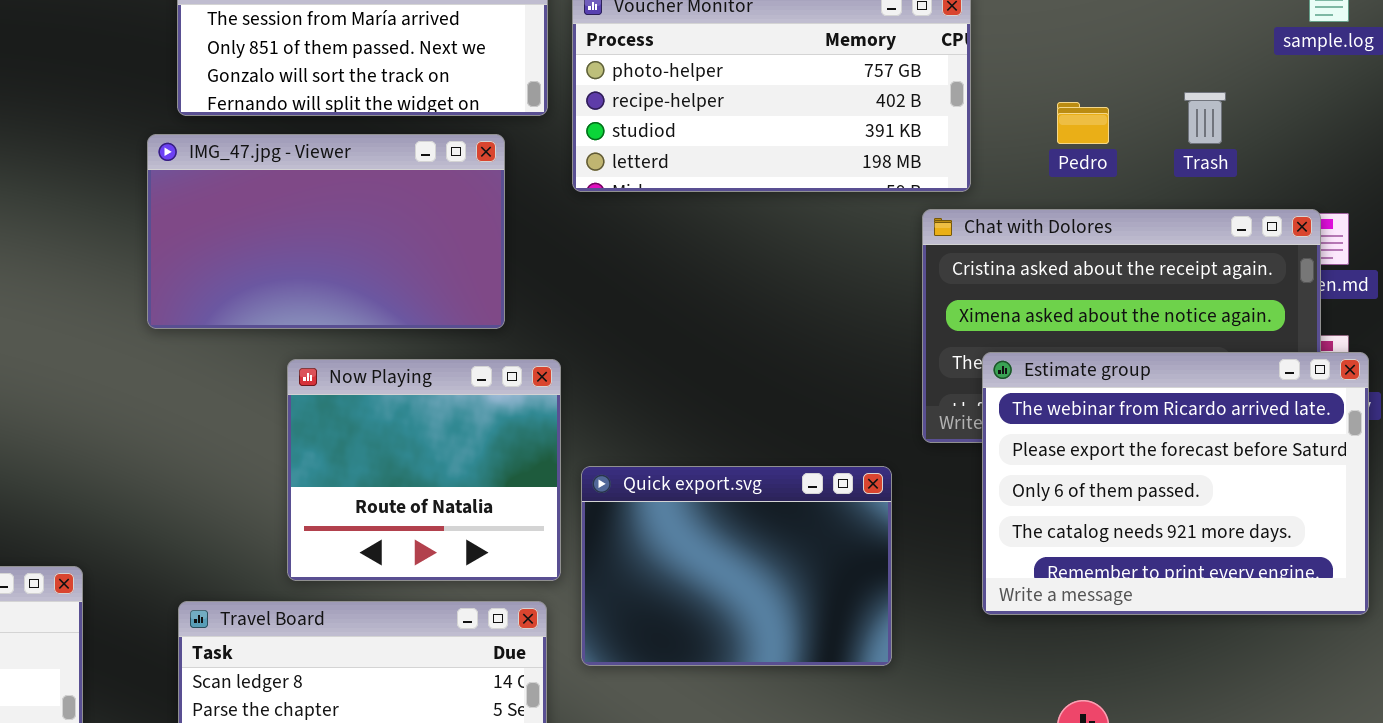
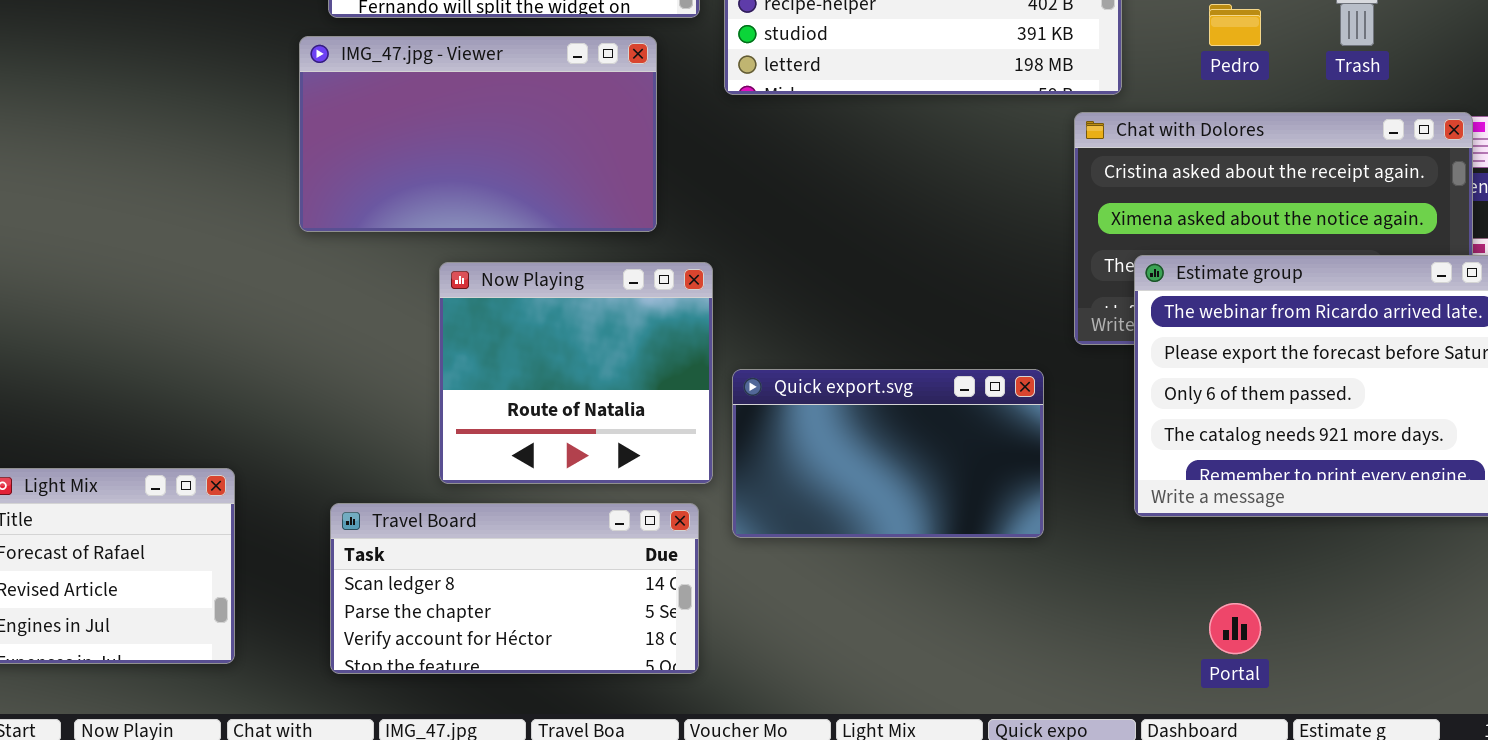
Quick export.svg: [581,466,892,666] -> [732,369,1044,538], resized

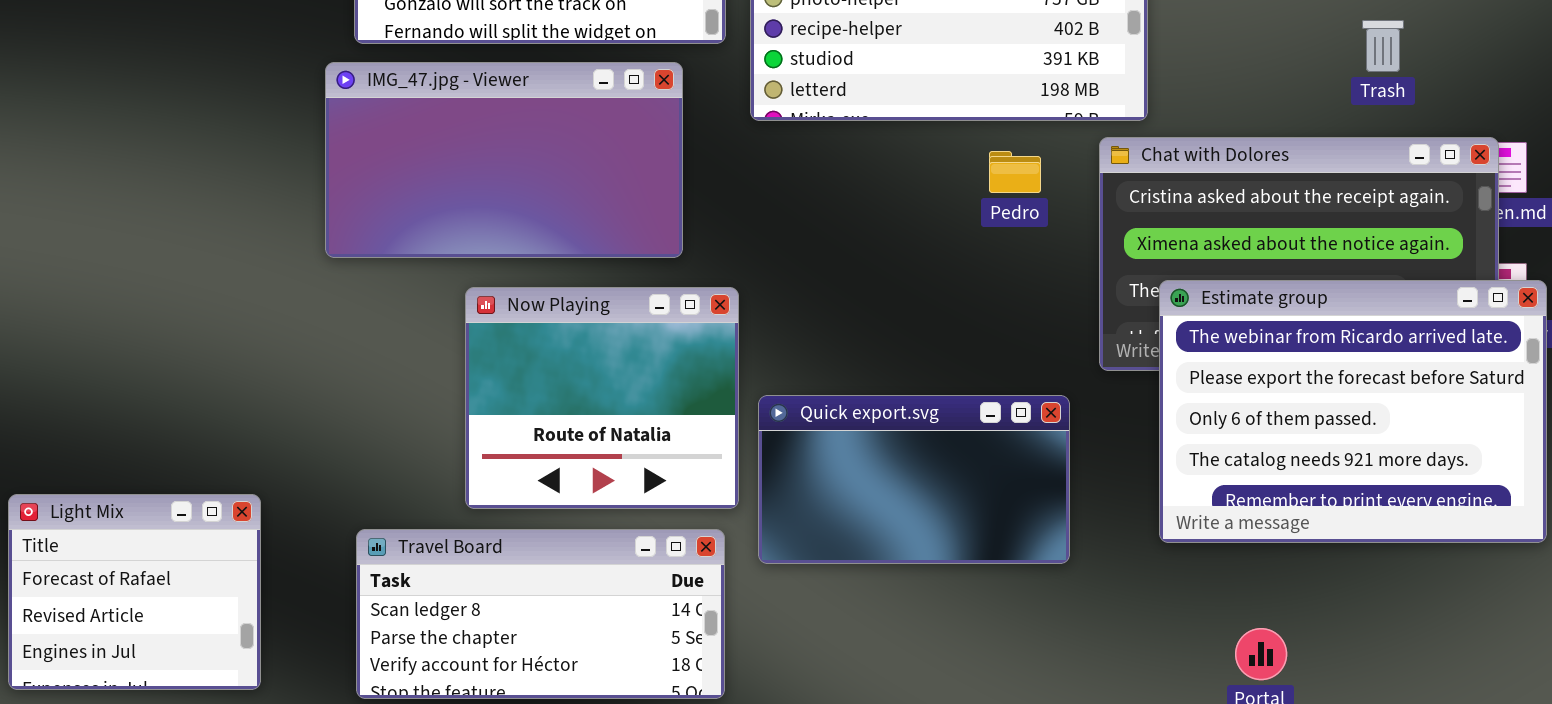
Pedro: [1209,4,1261,46] -> [989,151,1041,193], moved

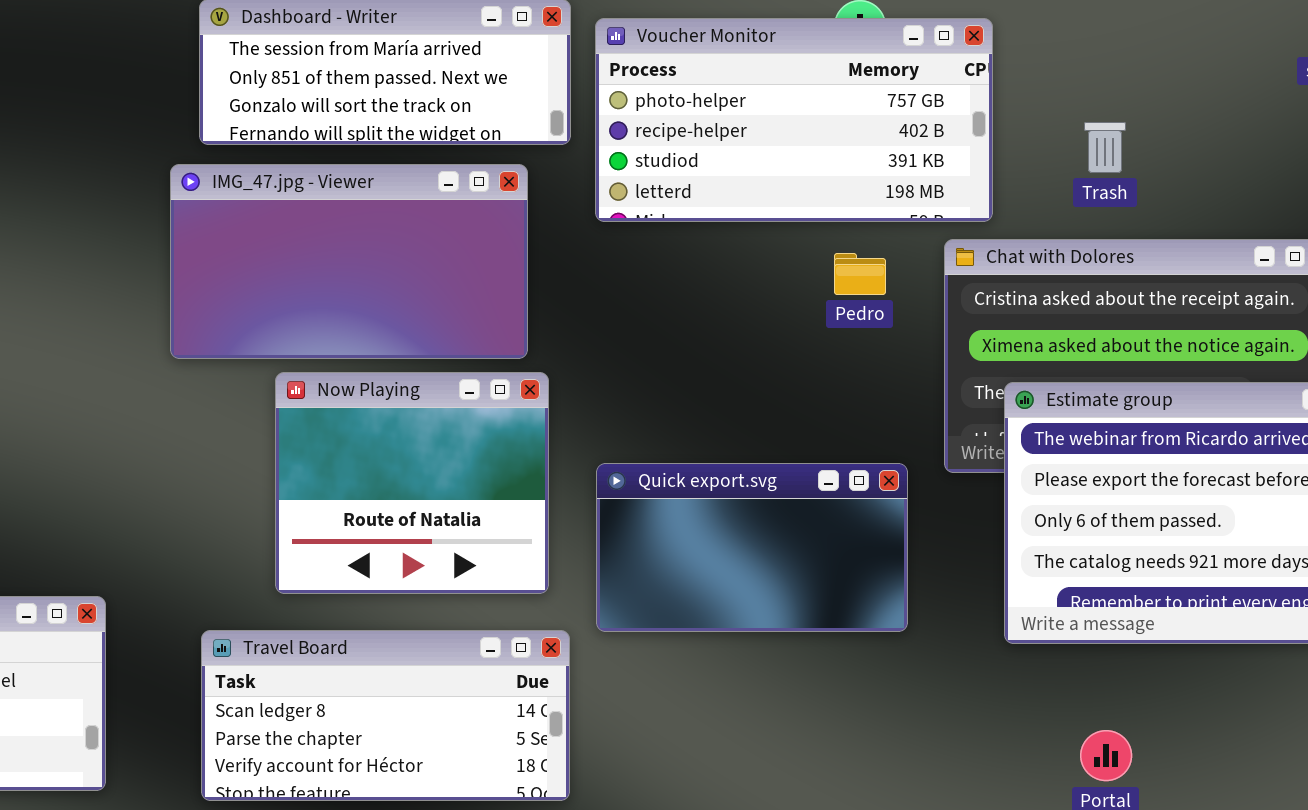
Trash: [1362,20,1404,72] -> [1084,122,1126,173], moved
Now Playing: [465,287,739,509] -> [275,372,549,594], moved
Quick export.svg: [758,395,1070,564] -> [596,463,908,632], moved

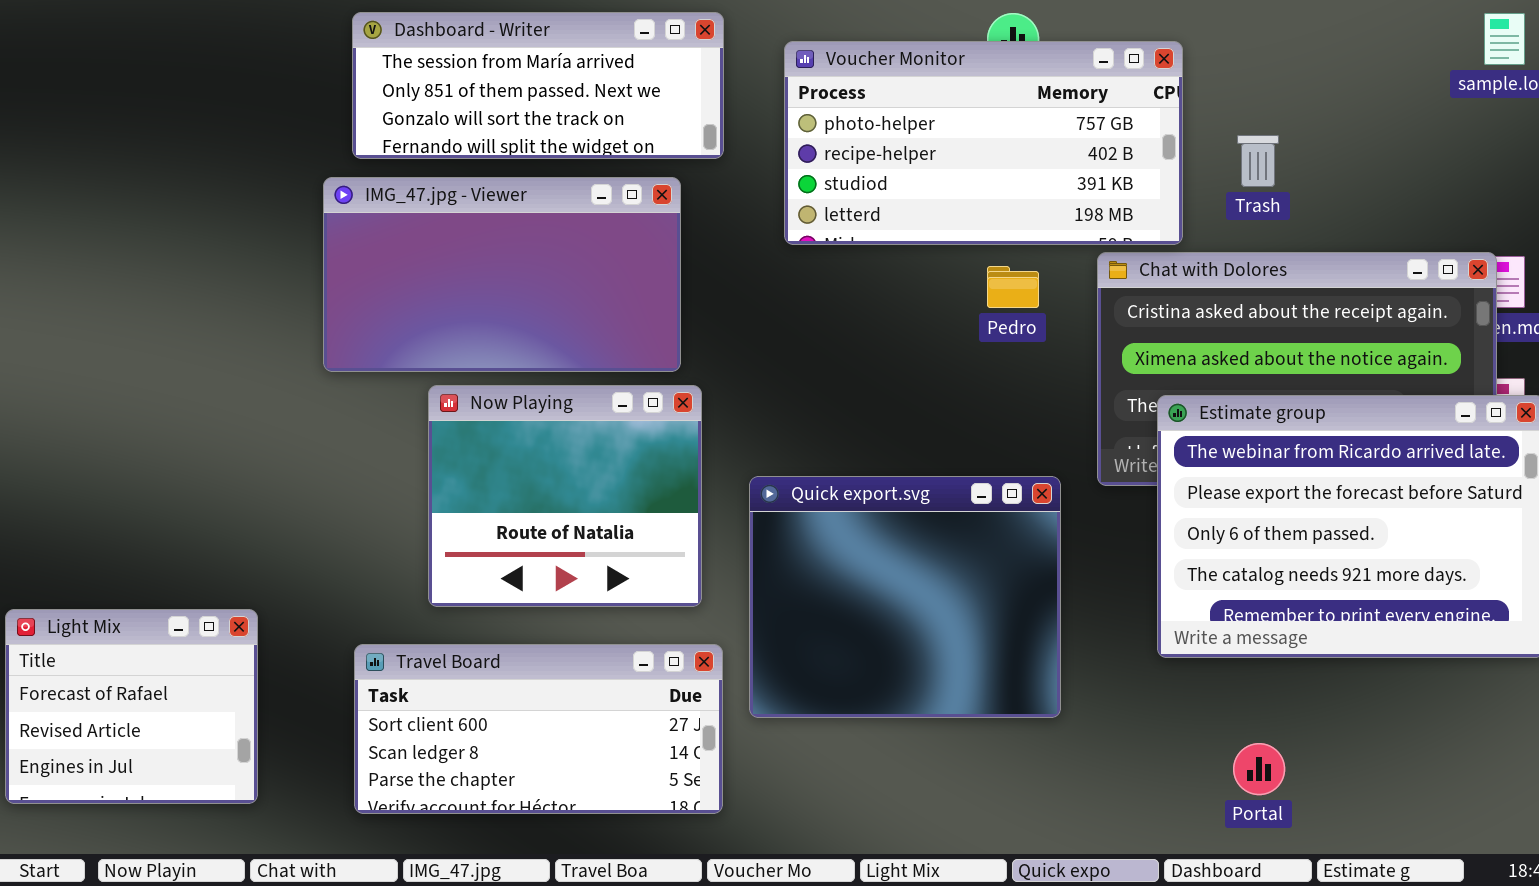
Voucher Monitor: [595,18,993,222] -> [784,41,1183,245], moved
Quick export.svg: [596,463,908,632] -> [749,476,1061,718], resized
Travel Board: [201,630,570,801] -> [354,644,723,814], scrolled up 1 row

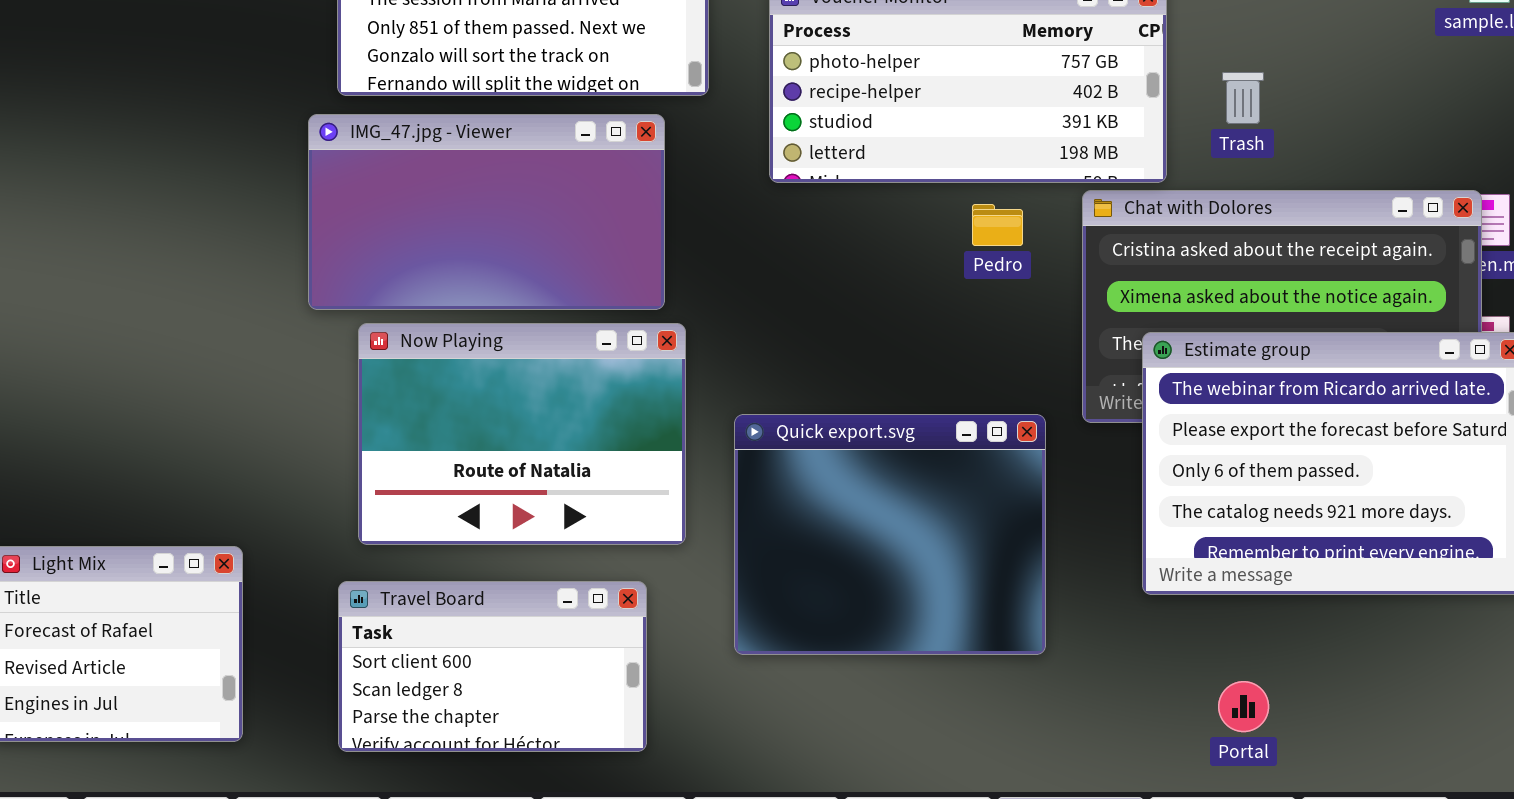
Now Playing: [428,385,702,607] -> [358,323,686,545], resized
Travel Board: [354,644,723,814] -> [338,581,647,752], resized

